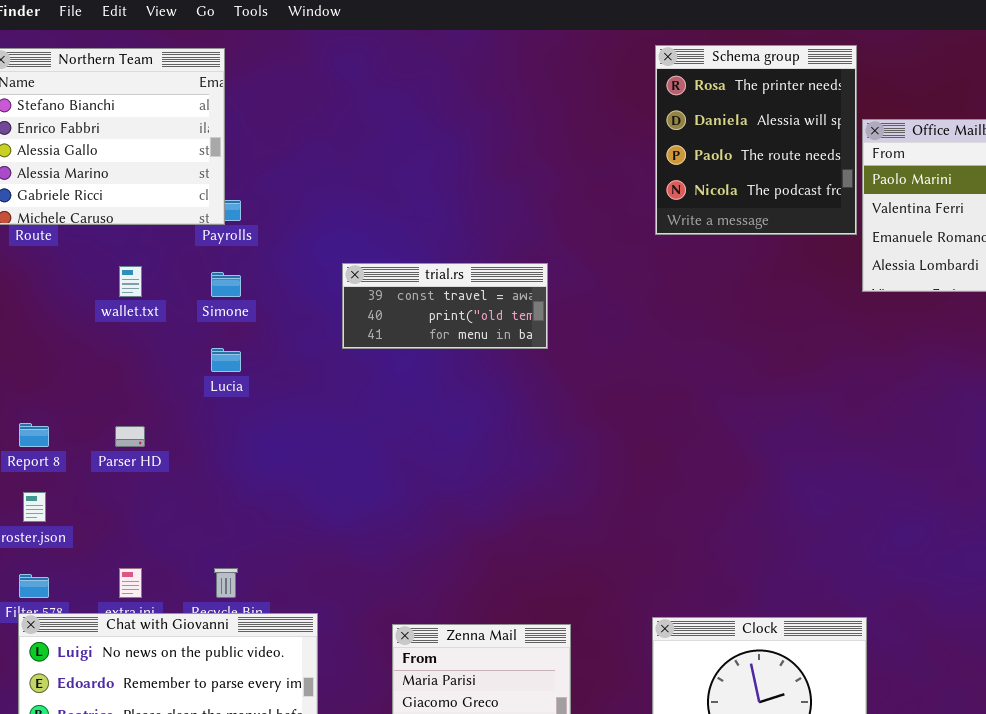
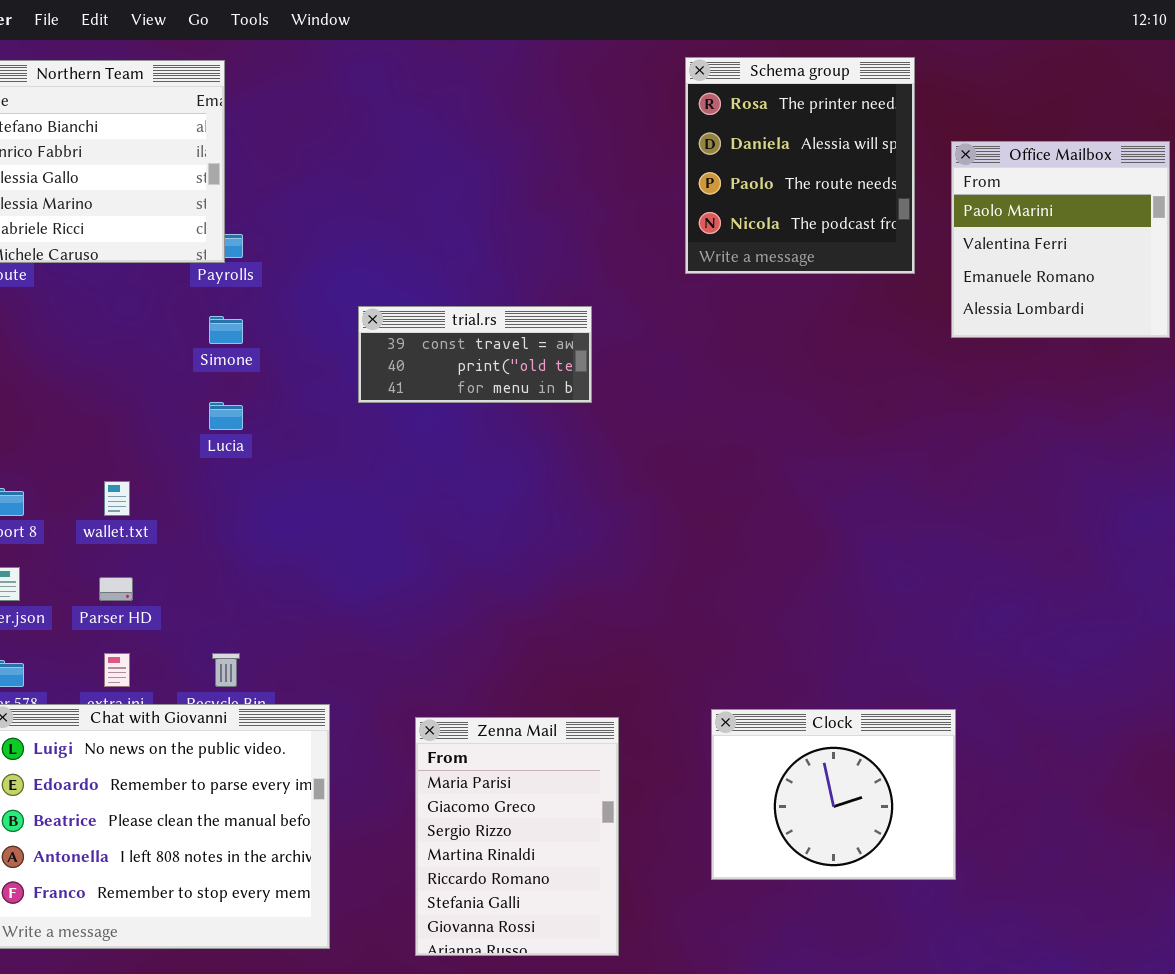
Schema group: [655,45,857,235] -> [685,57,915,274], moved
wallet.txt: [119,266,142,297] -> [104,481,130,516], moved
Parser HD: [115,426,145,447] -> [99,577,133,601], moved

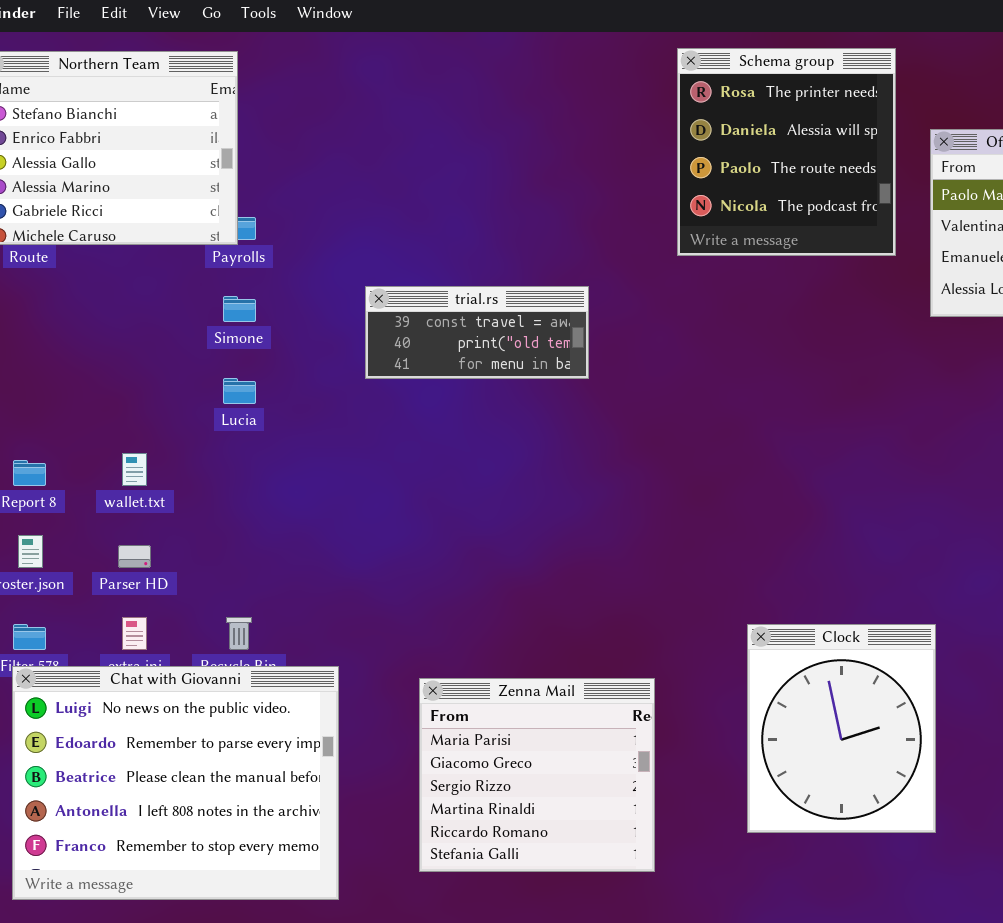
Clock: [711,709,956,880] -> [747,624,936,833], resized
Zenna Mail: [415,717,619,956] -> [419,678,655,872], resized

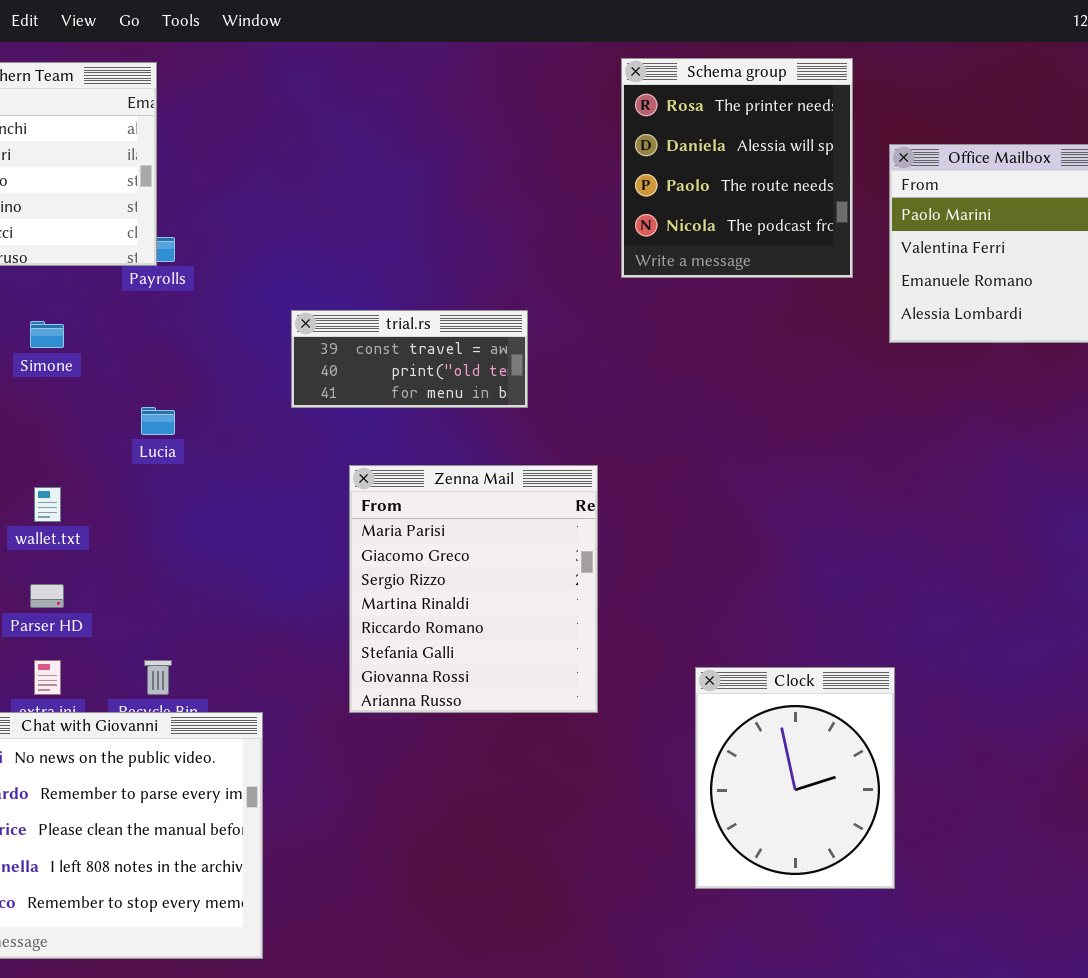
Simone: [223,296,256,322] -> [30,321,64,348], moved
Zenna Mail: [419,678,655,872] -> [349,465,598,713], moved, resized

